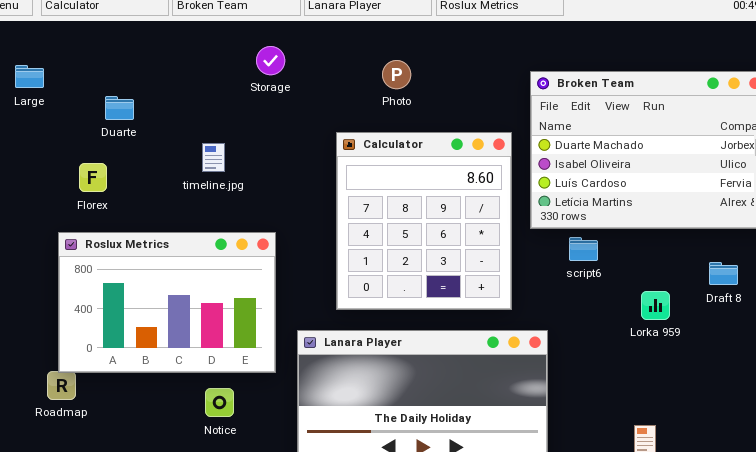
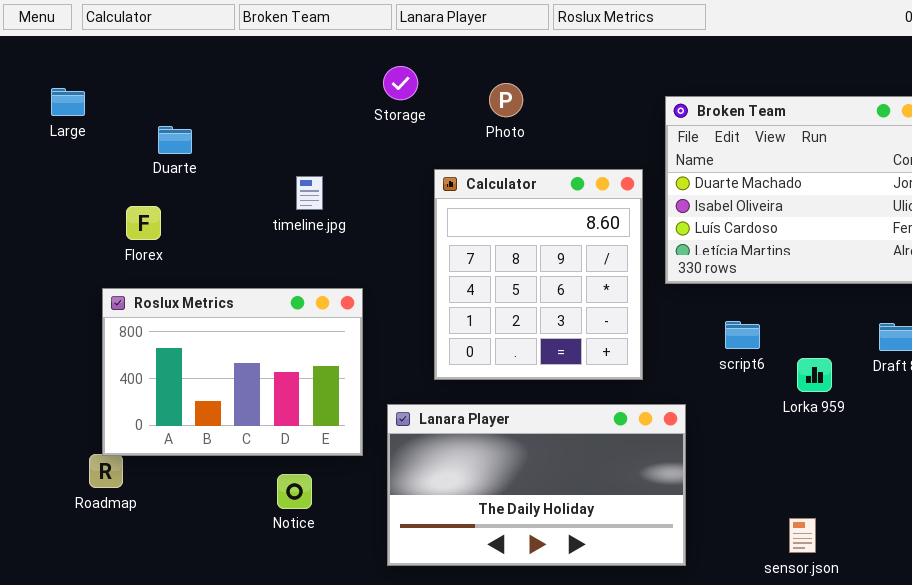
Storage: [256,46,285,75] -> [383,66,418,100], moved
timeline.jpg: [202,143,225,172] -> [296,176,323,210], moved
script6: [569,237,598,261] -> [725,321,760,349], moved

